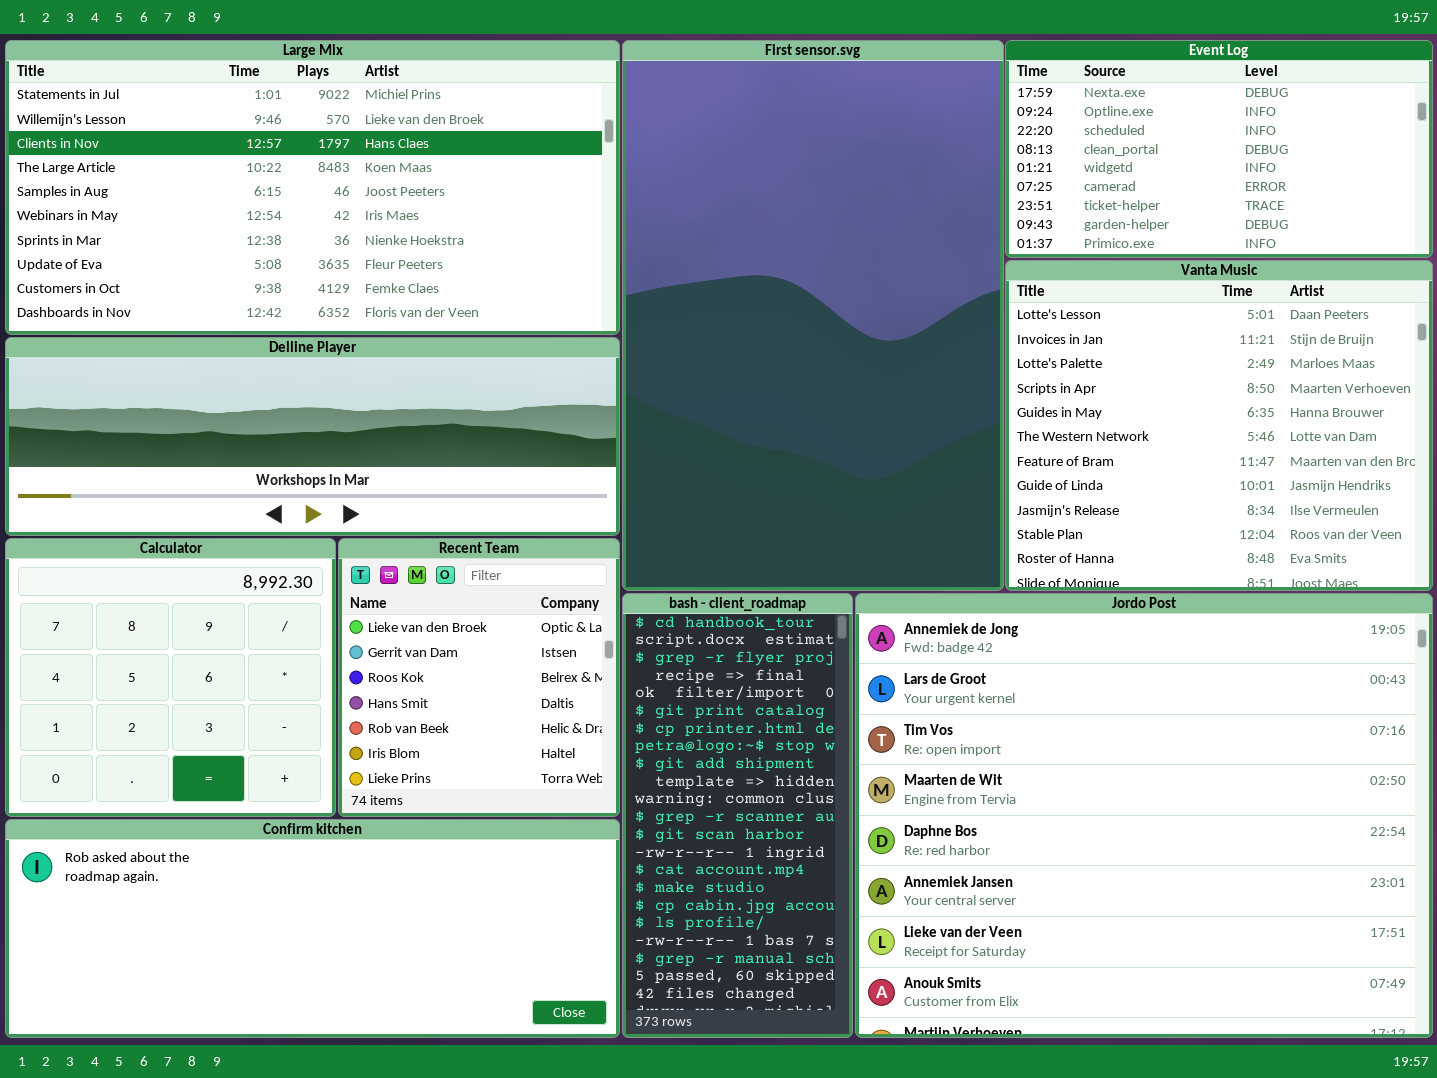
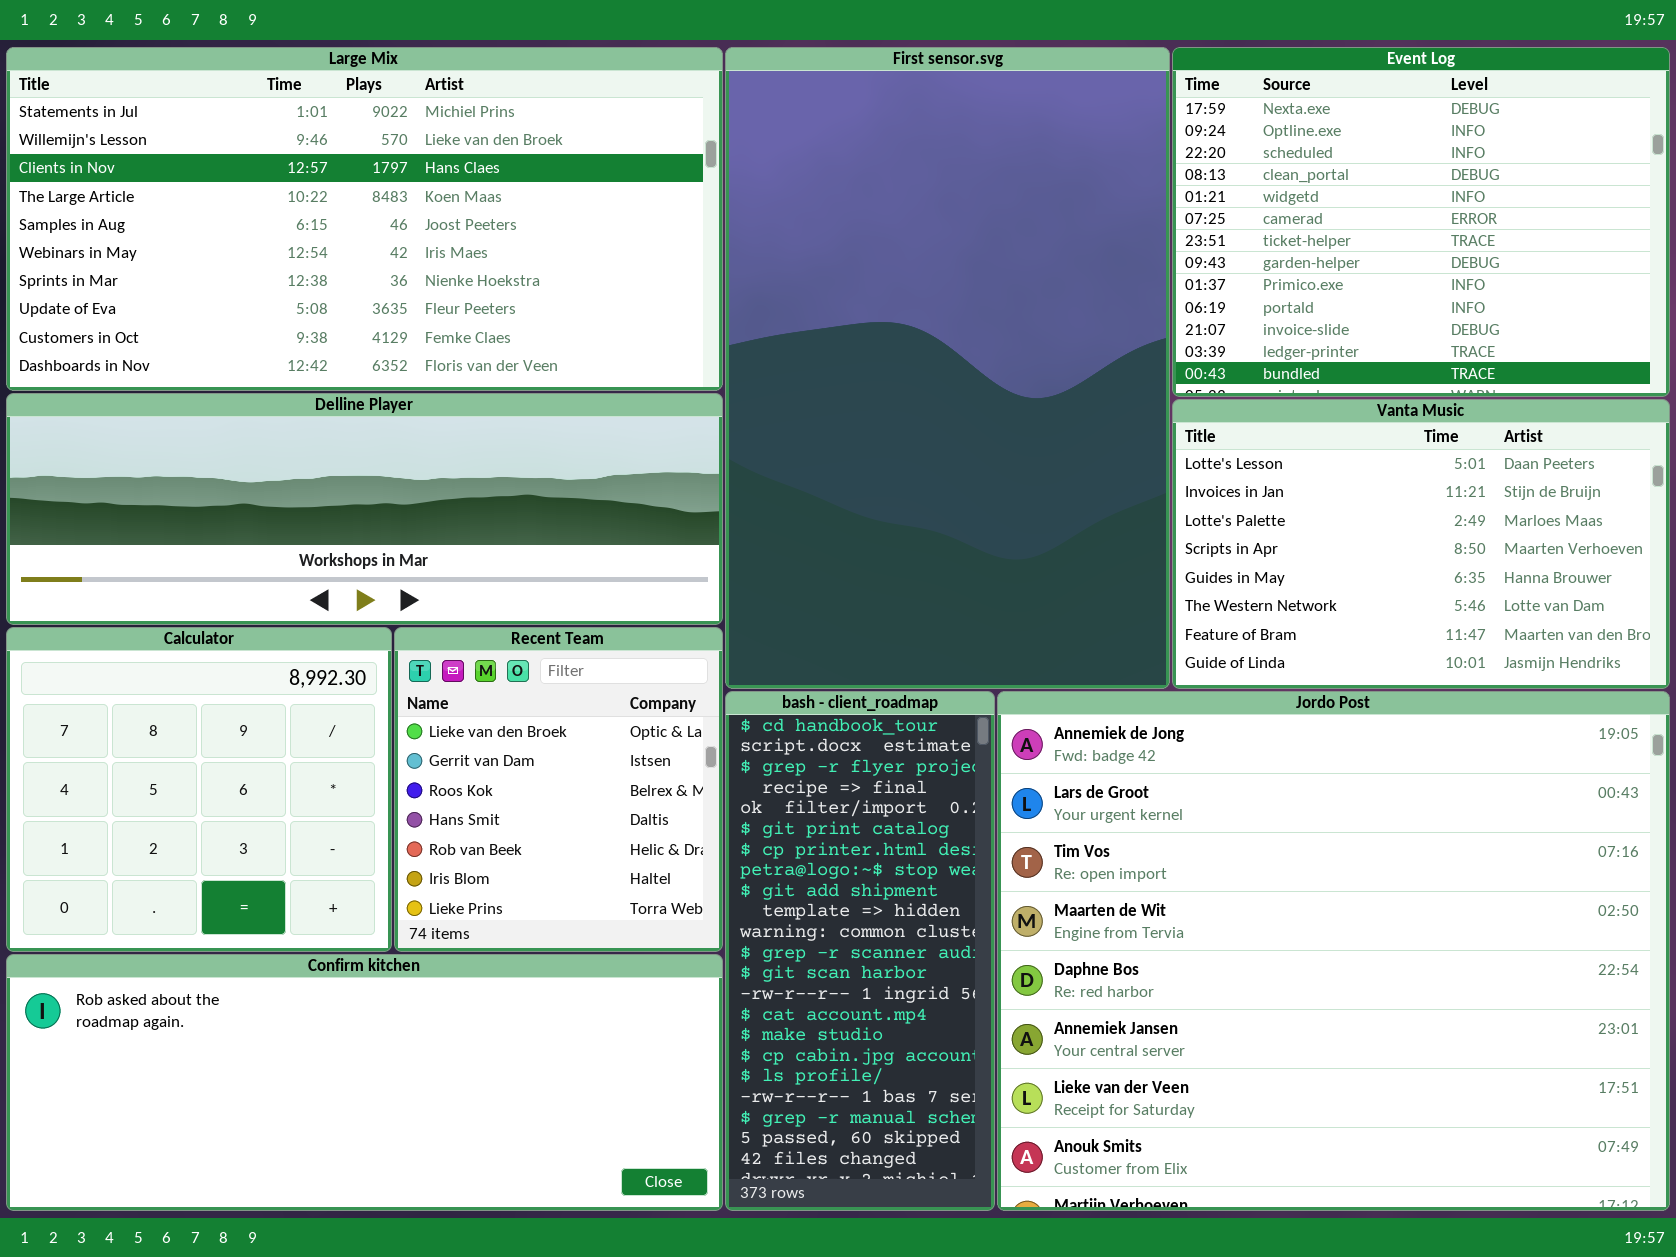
Event Log: [1005,40,1433,258] -> [1172,47,1670,397], resized
Vanta Music: [1005,260,1433,591] -> [1172,399,1670,689], resized

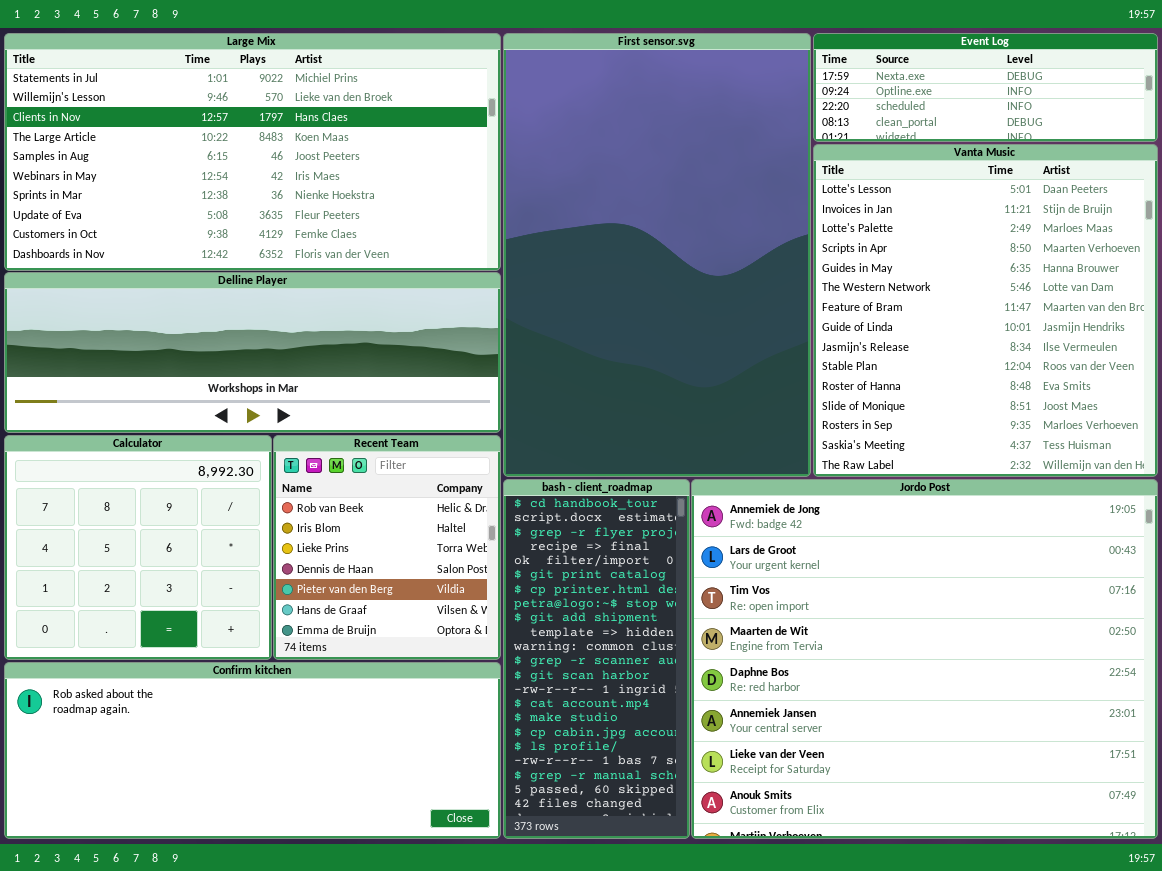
Event Log: [1172,47,1670,397] -> [813,33,1158,142], resized
Vanta Music: [1172,399,1670,689] -> [813,144,1158,477], resized
Recent Team: [394,627,723,952] -> [273,435,501,660], scrolled down 4 rows

